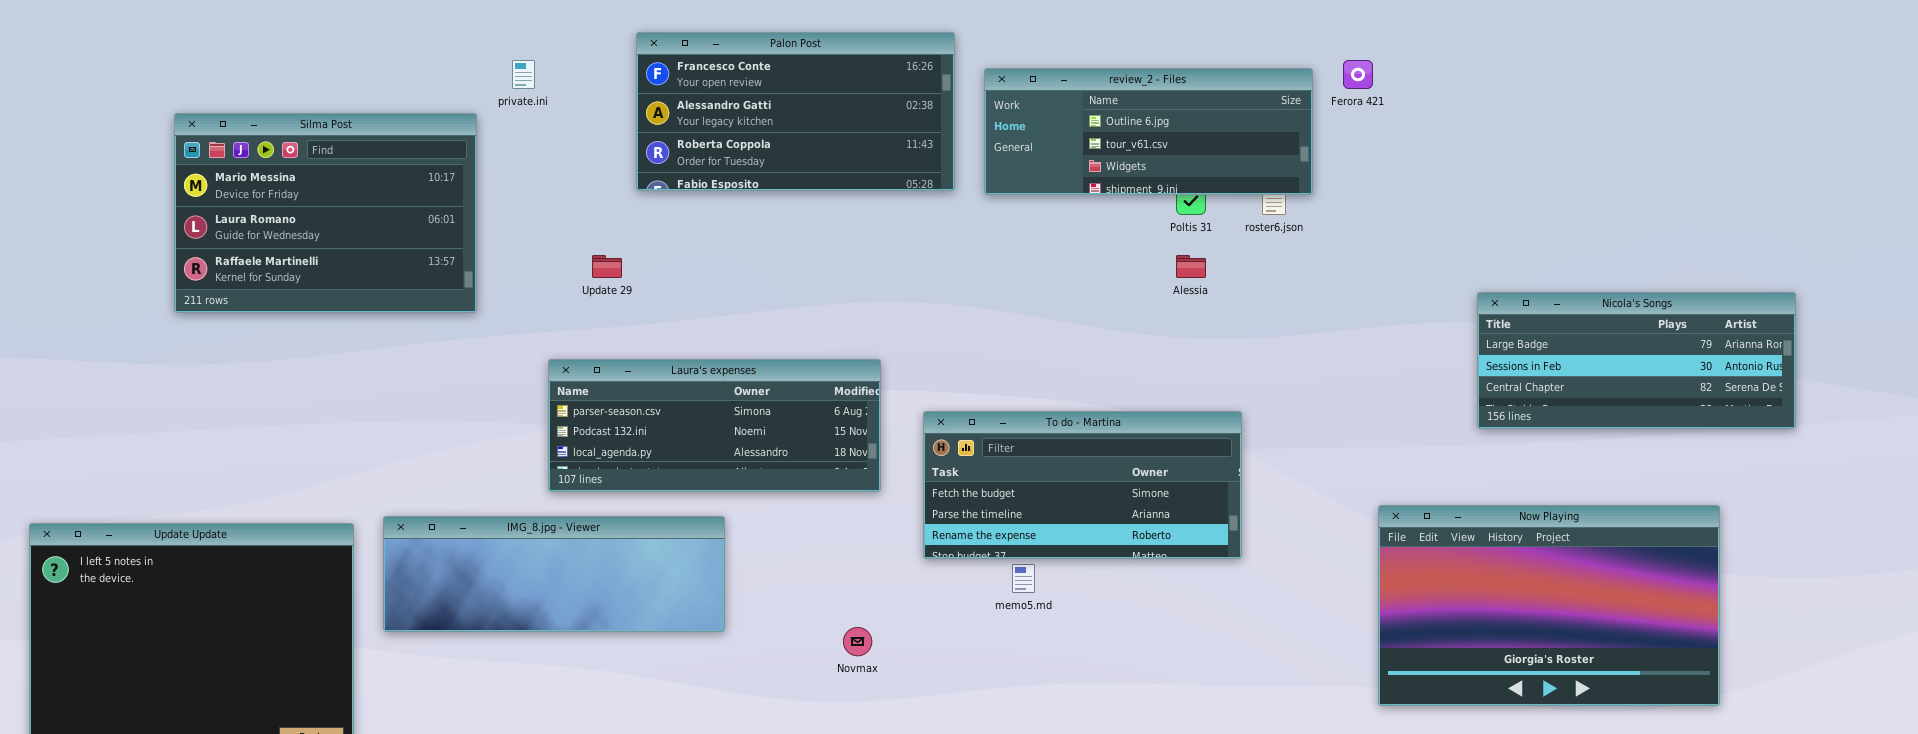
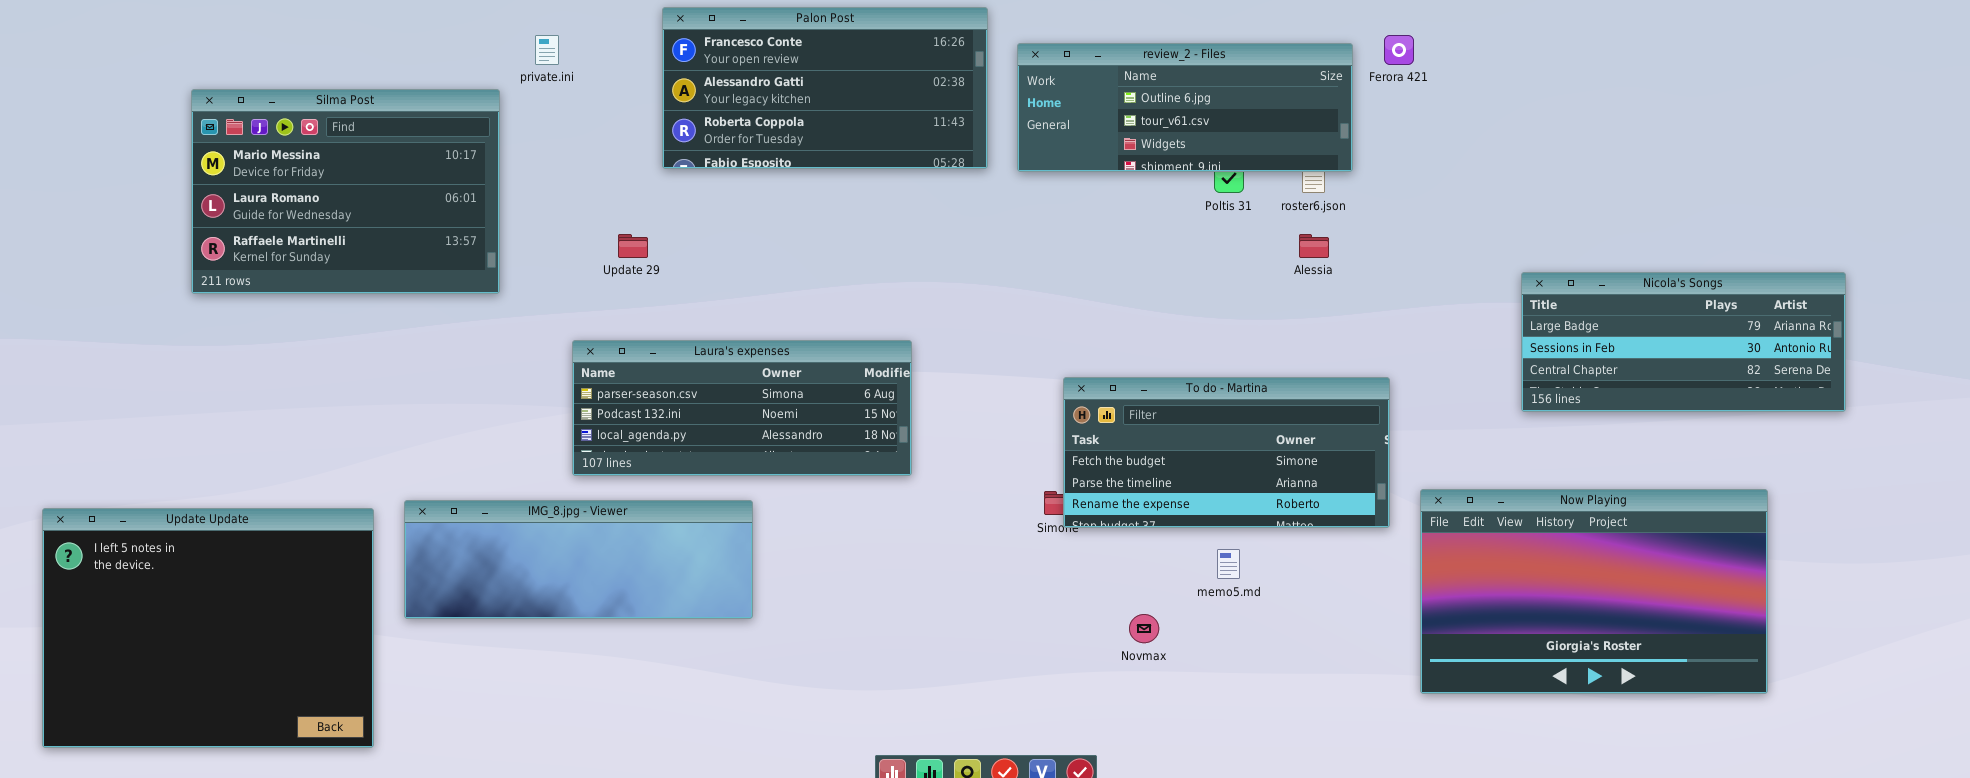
Alessia: [1176,255,1206,278] -> [1299,234,1329,258], moved
To do - Martina: [923,411,1242,559] -> [1063,377,1390,528], moved
memo5.md: [1012,564,1035,593] -> [1217,549,1240,579], moved
Novmax: [843,627,872,656] -> [1129,614,1159,643], moved

